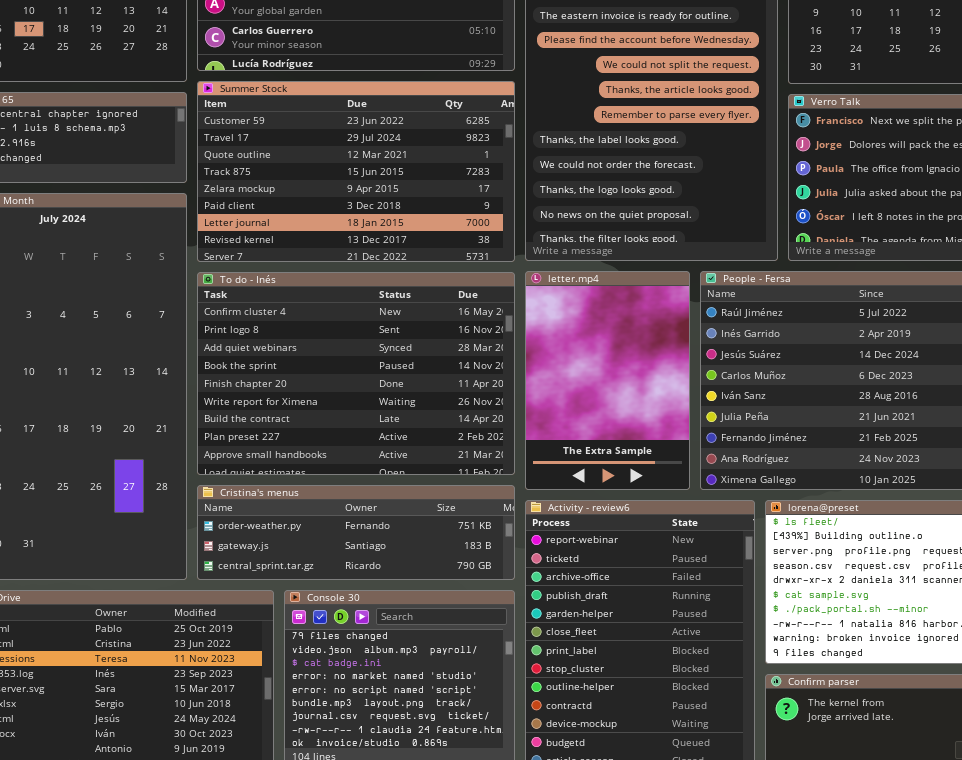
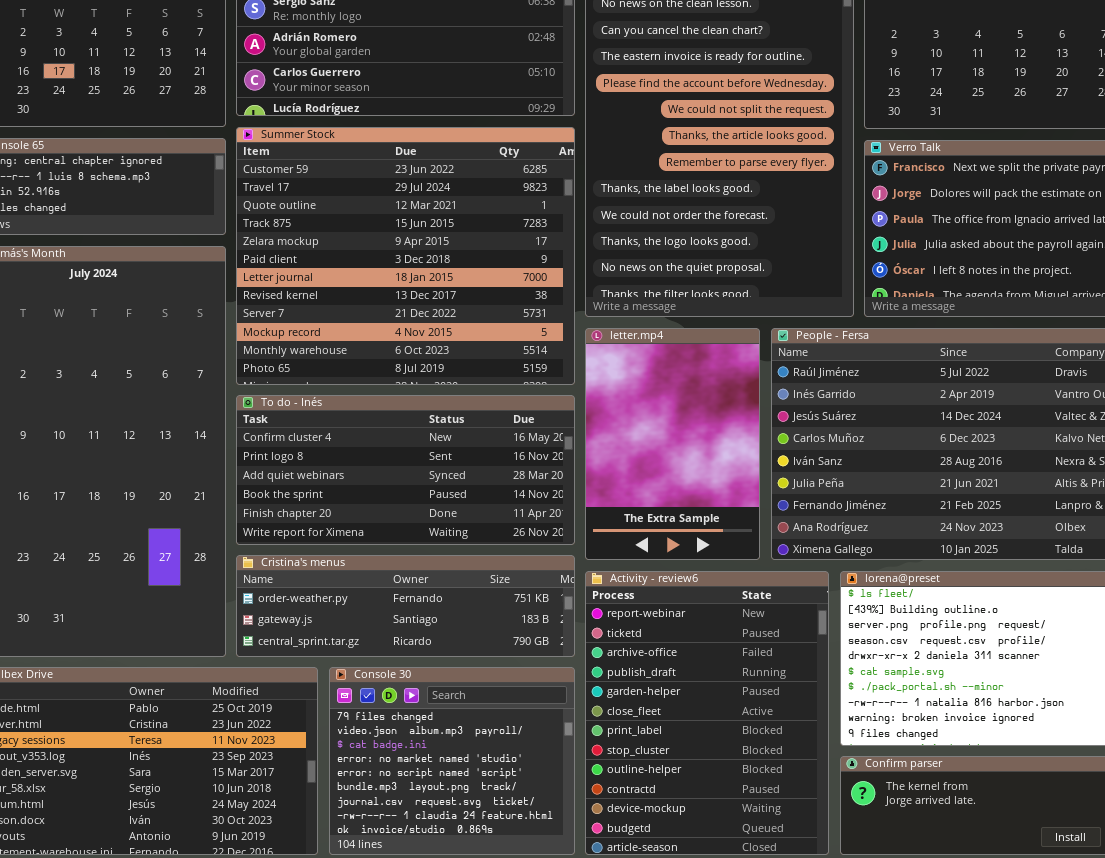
Summer Stock: [197,81,515,262] -> [236,127,575,385], resized
To do - Inés: [197,272,515,475] -> [236,395,575,545], resized

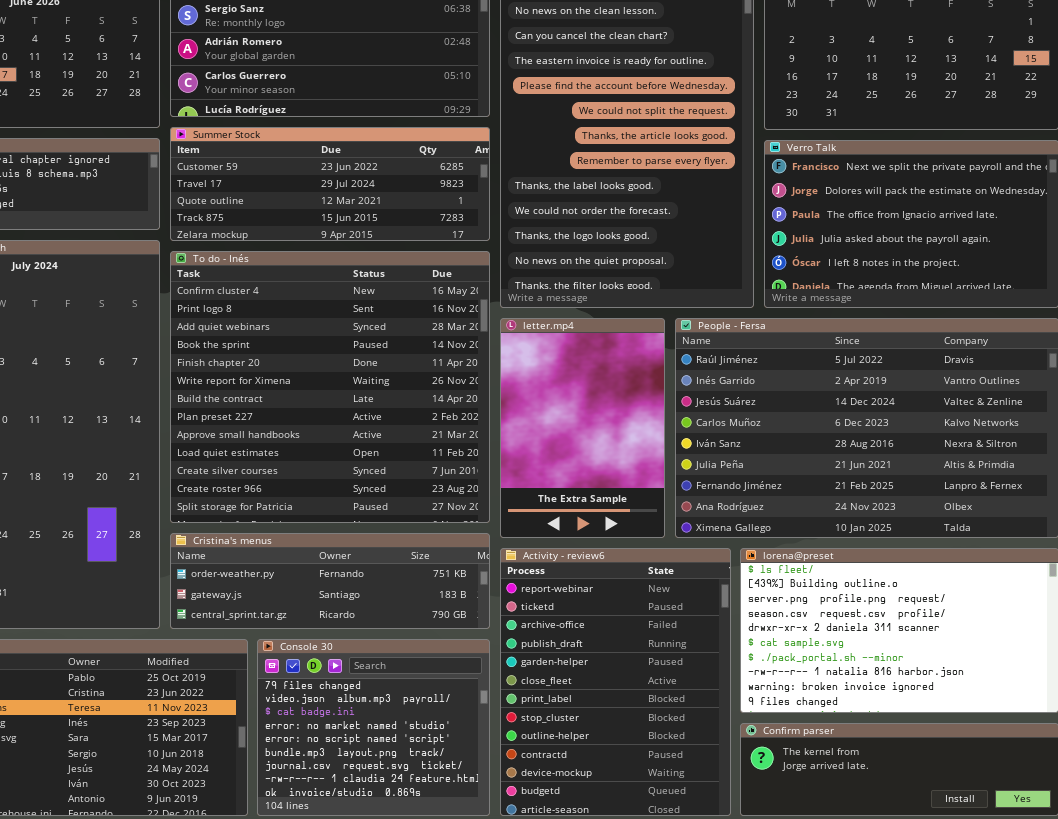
Summer Stock: [236,127,575,385] -> [170,127,490,241], resized
To do - Inés: [236,395,575,545] -> [170,251,490,523], resized

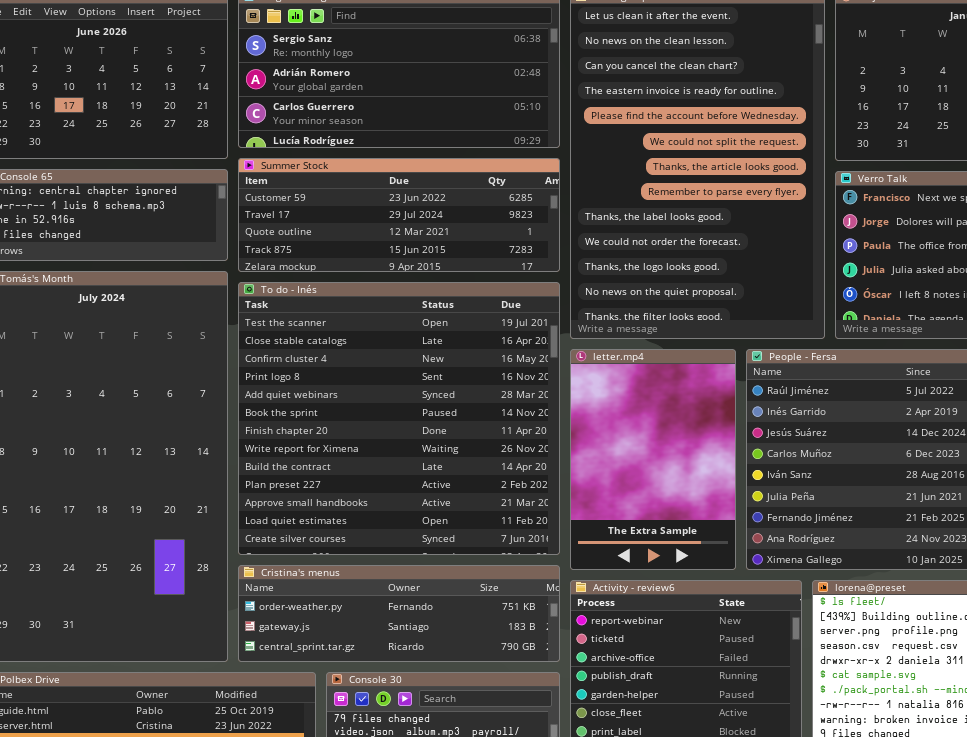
To do - Inés: [170,251,490,523] -> [238,282,560,555], scrolled up 2 rows

